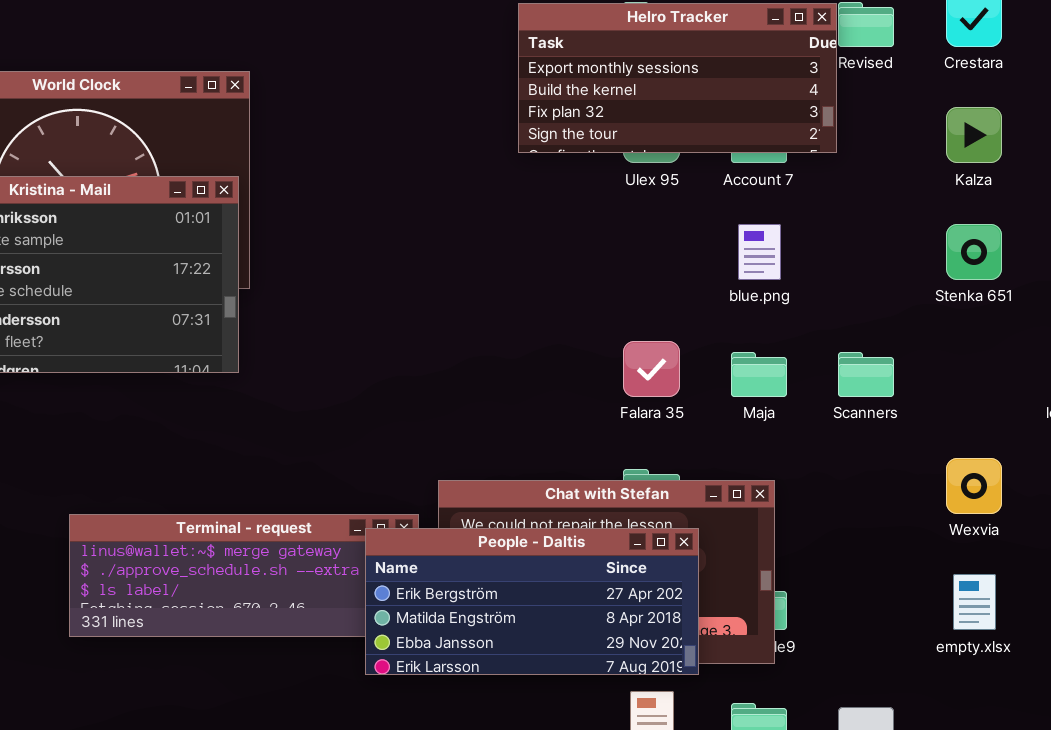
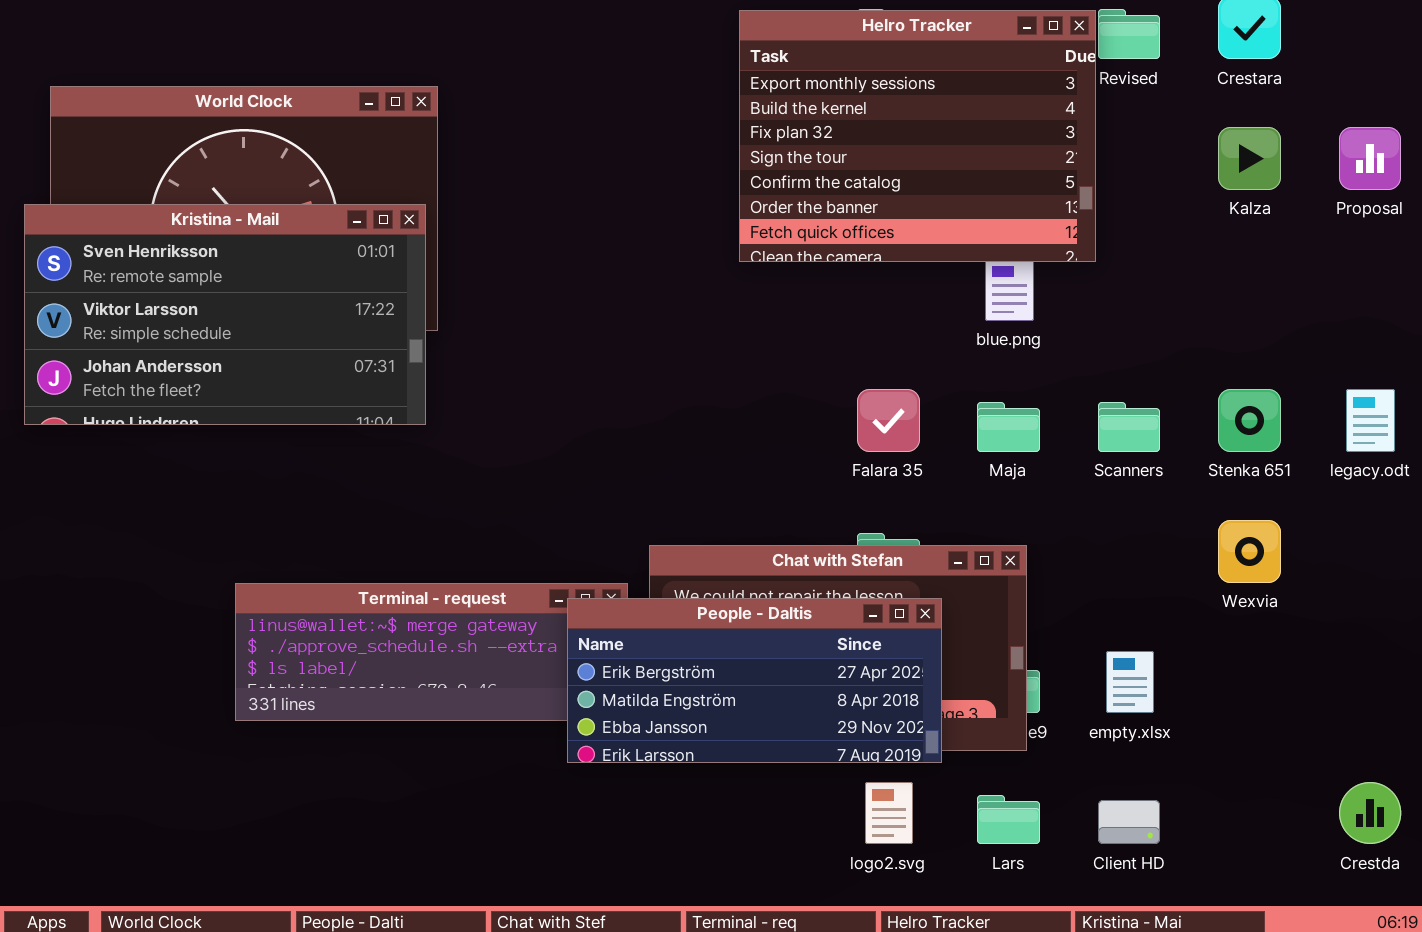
Helro Tracker: [518,3,837,153] -> [739,10,1096,262], resized
Stenka 651: [946,224,1002,280] -> [1218,389,1281,452], moved
empty.xlsx: [953,574,996,630] -> [1106,651,1154,713], moved

